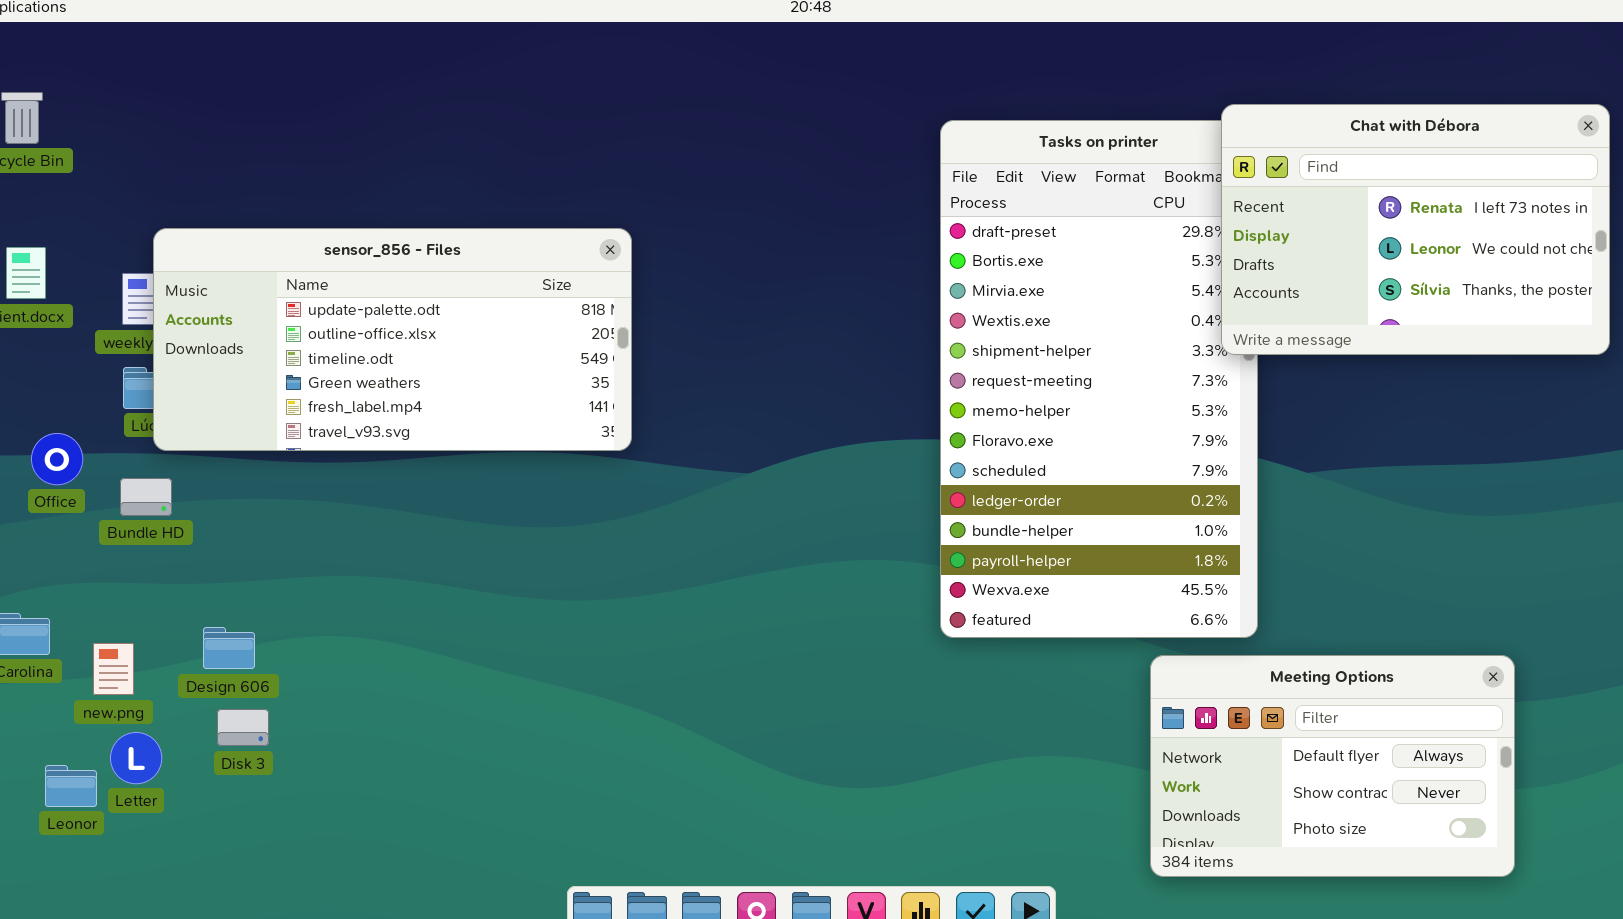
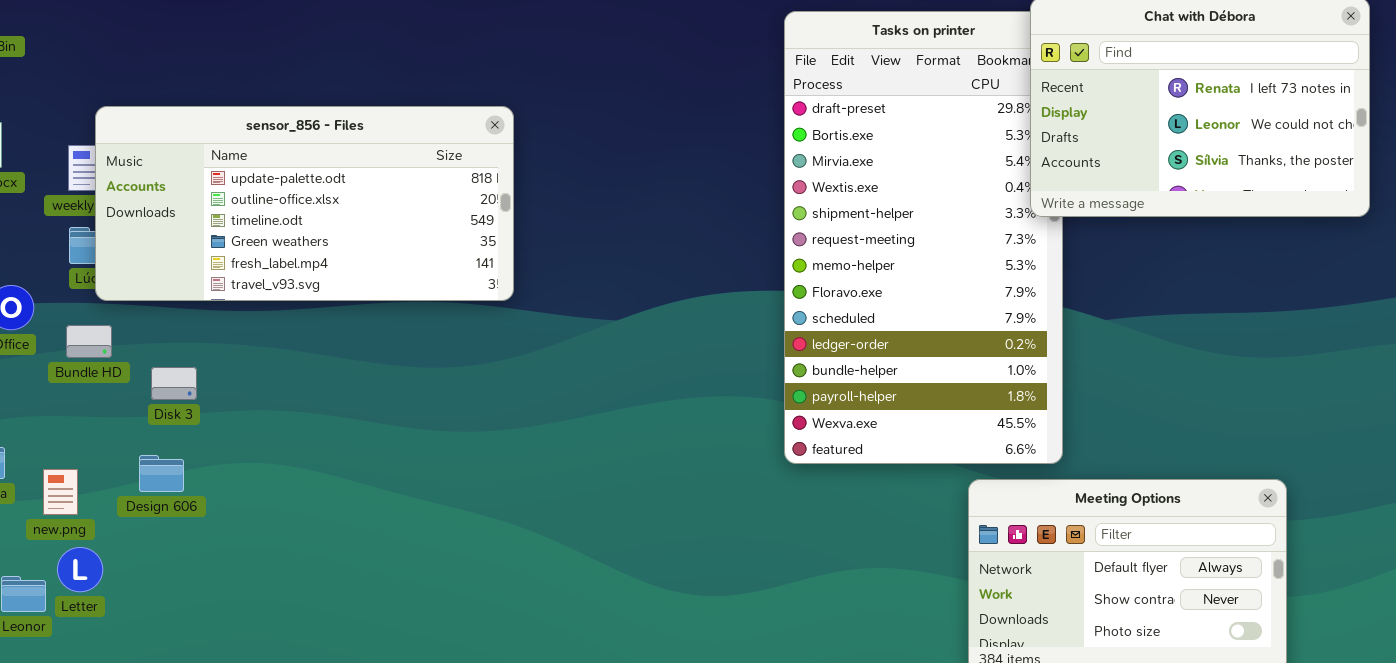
Disk 3: [217,709,269,746] -> [151,367,197,400], moved

